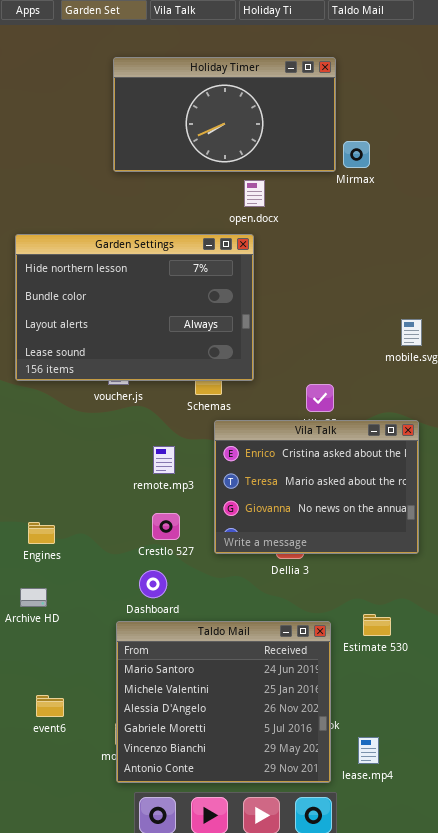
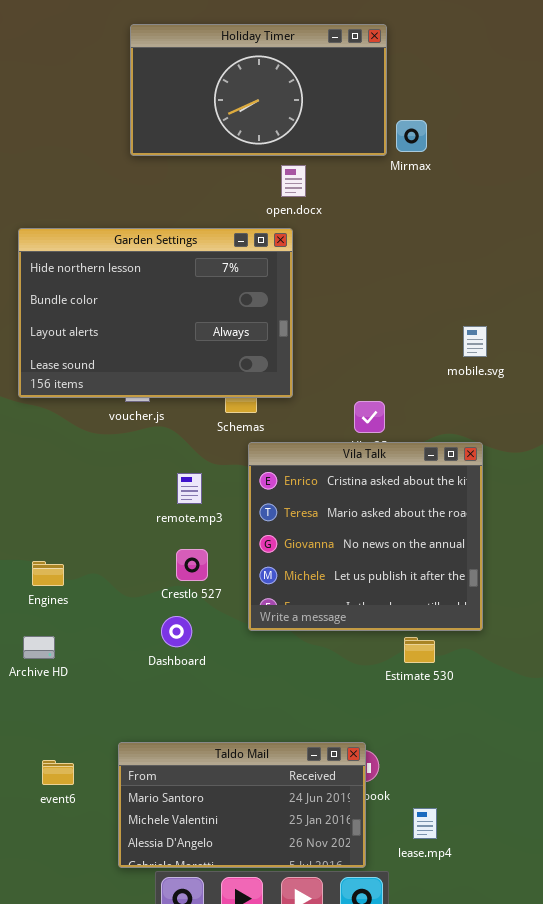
Vila Talk: [214,420,419,554] -> [248,442,483,631], resized
Estimate 530: [363,614,391,636] -> [404,637,435,663], moved
Taldo Mail: [116,621,331,783] -> [118,742,366,868], moved, resized

